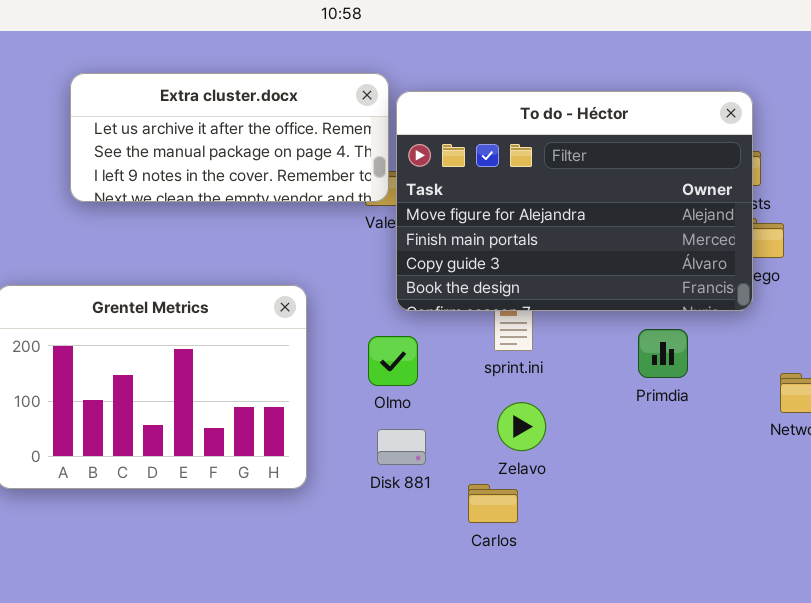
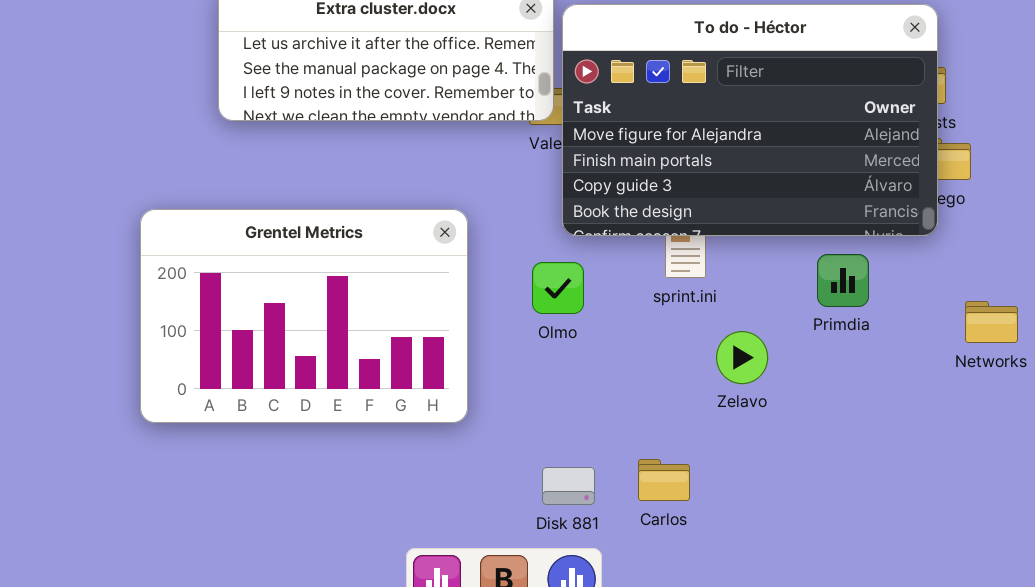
Zelavo: [497,402,546,451] -> [716,331,768,384], moved
Disk 881: [377,429,426,465] -> [542,467,595,505], moved
Carlos: [468,484,518,523] -> [638,459,690,501], moved

